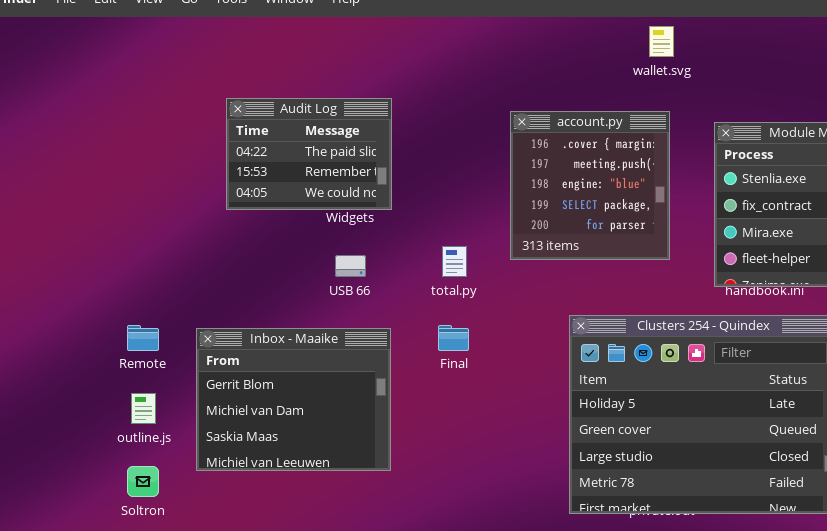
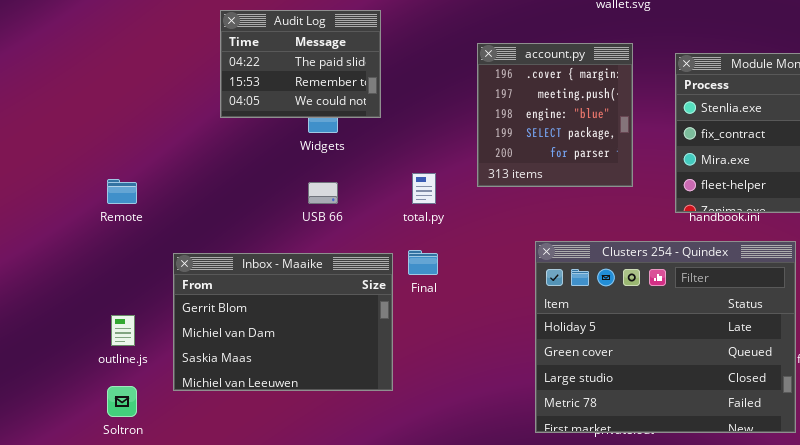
Audit Log: [226,98,392,210] -> [220,10,381,118], moved
Remote: [127,325,159,351] -> [107,179,137,204], moved
Inbox - Maaike: [196,328,391,471] -> [173,253,393,391], resized

